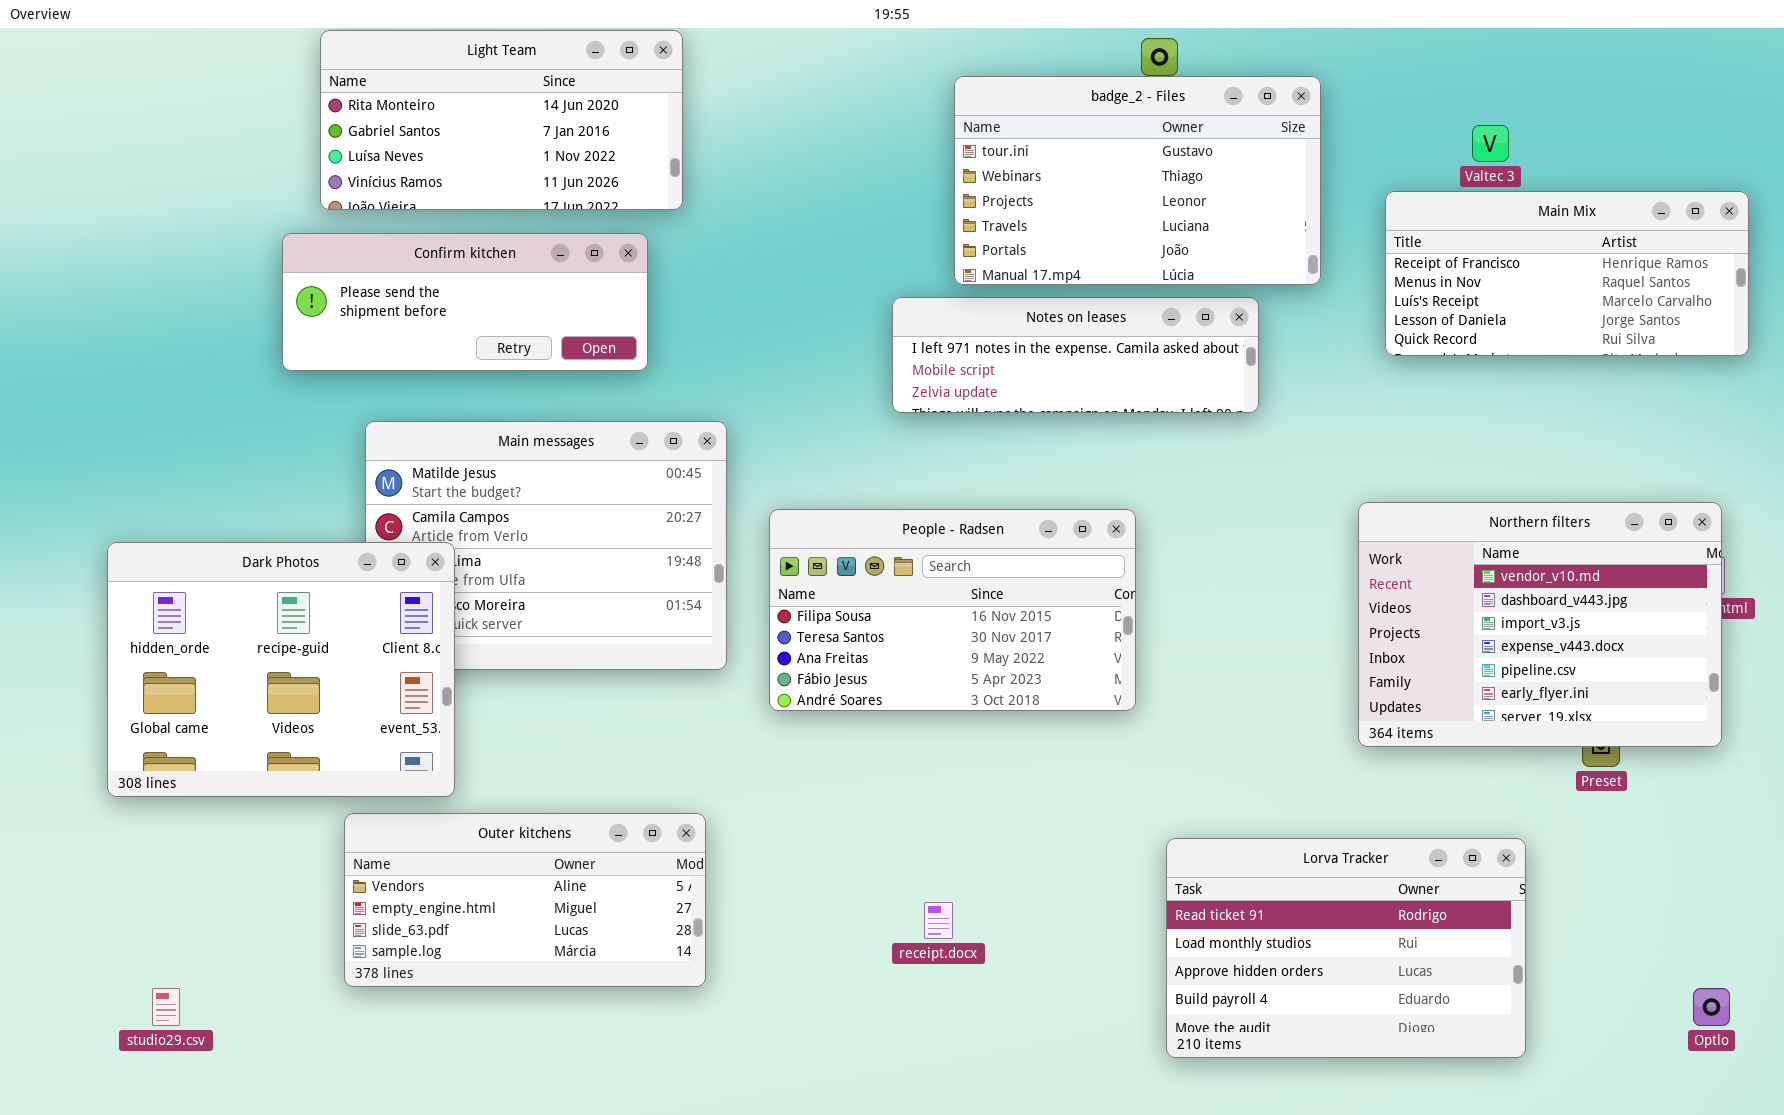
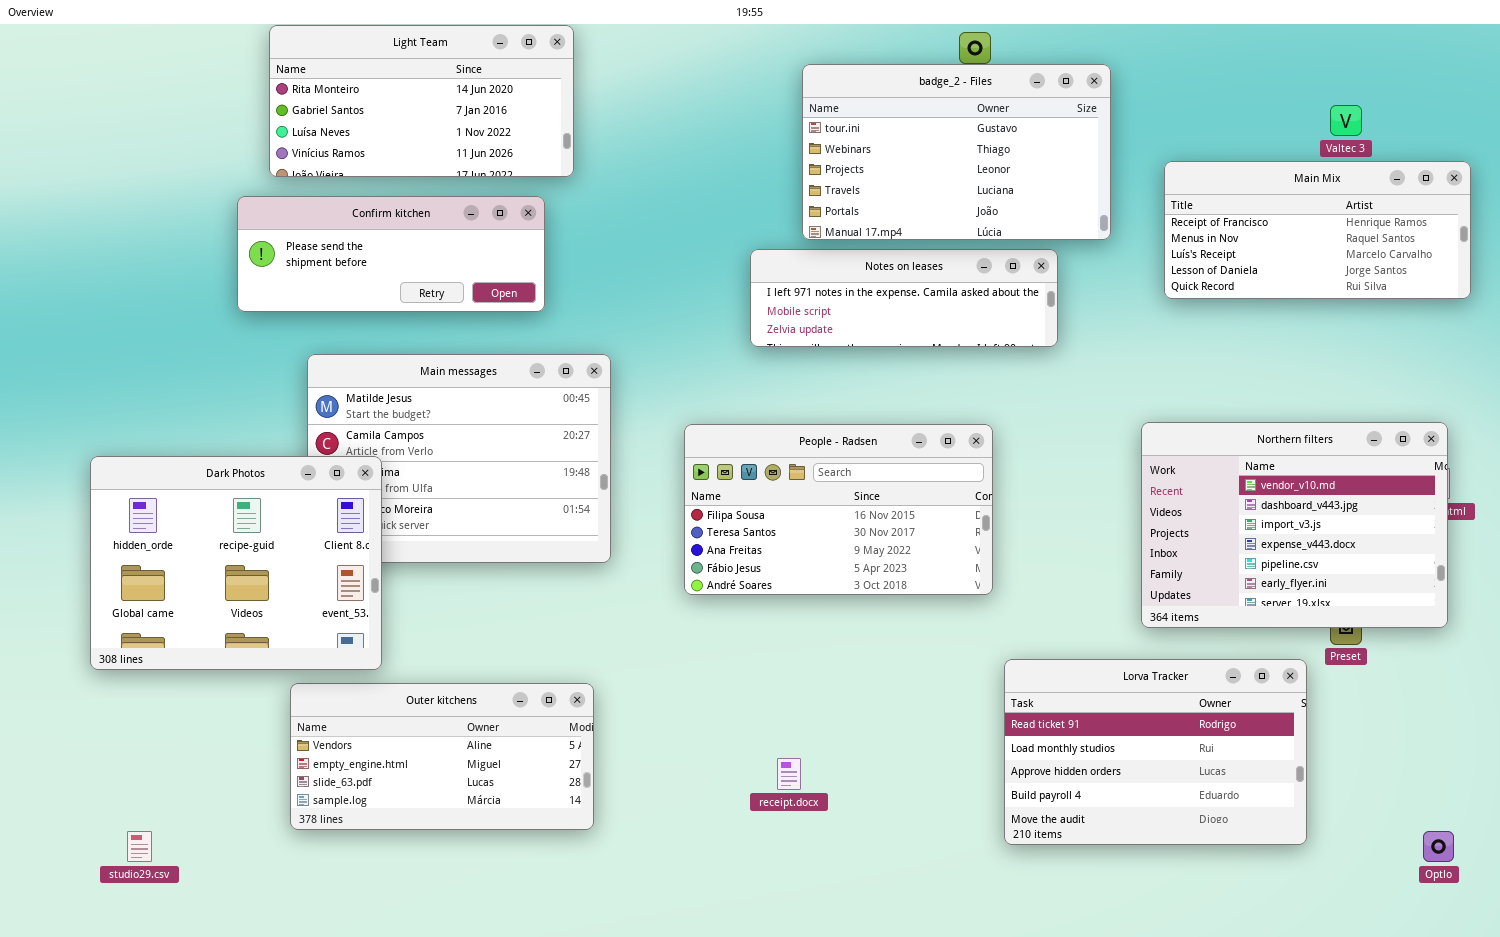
Valtec 3: [1472,125,1509,162] -> [1330,105,1362,136], moved
People - Radsen: [769,509,1136,711] -> [684,424,993,595], moved
Lorva Tracker: [1166,838,1526,1058] -> [1004,659,1307,845], moved

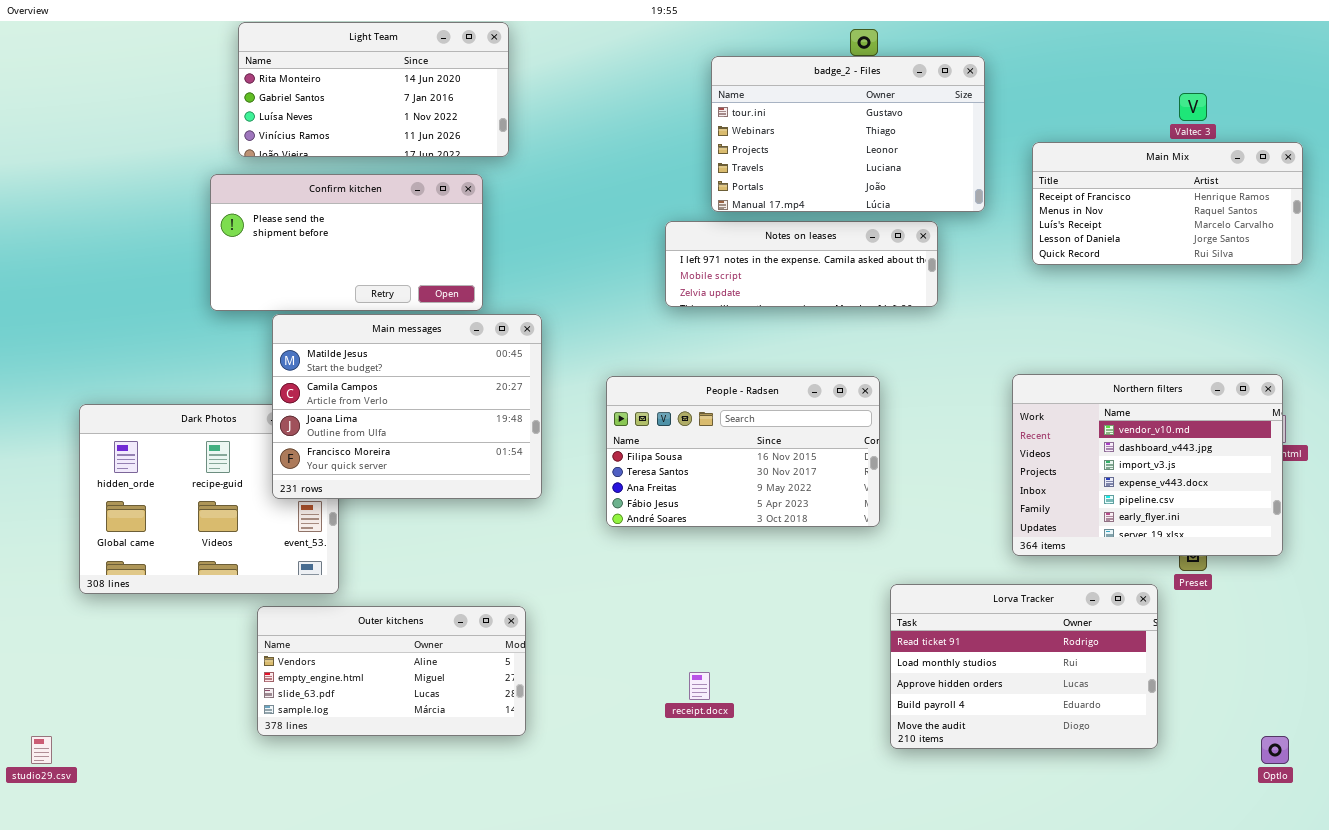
Confirm kitchen: [237,196,545,312] -> [210,174,483,311], resized
Main messages: [307,354,611,563] -> [272,314,542,499], raised
studio29.csv: [127,831,152,862] -> [31,736,52,764], moved

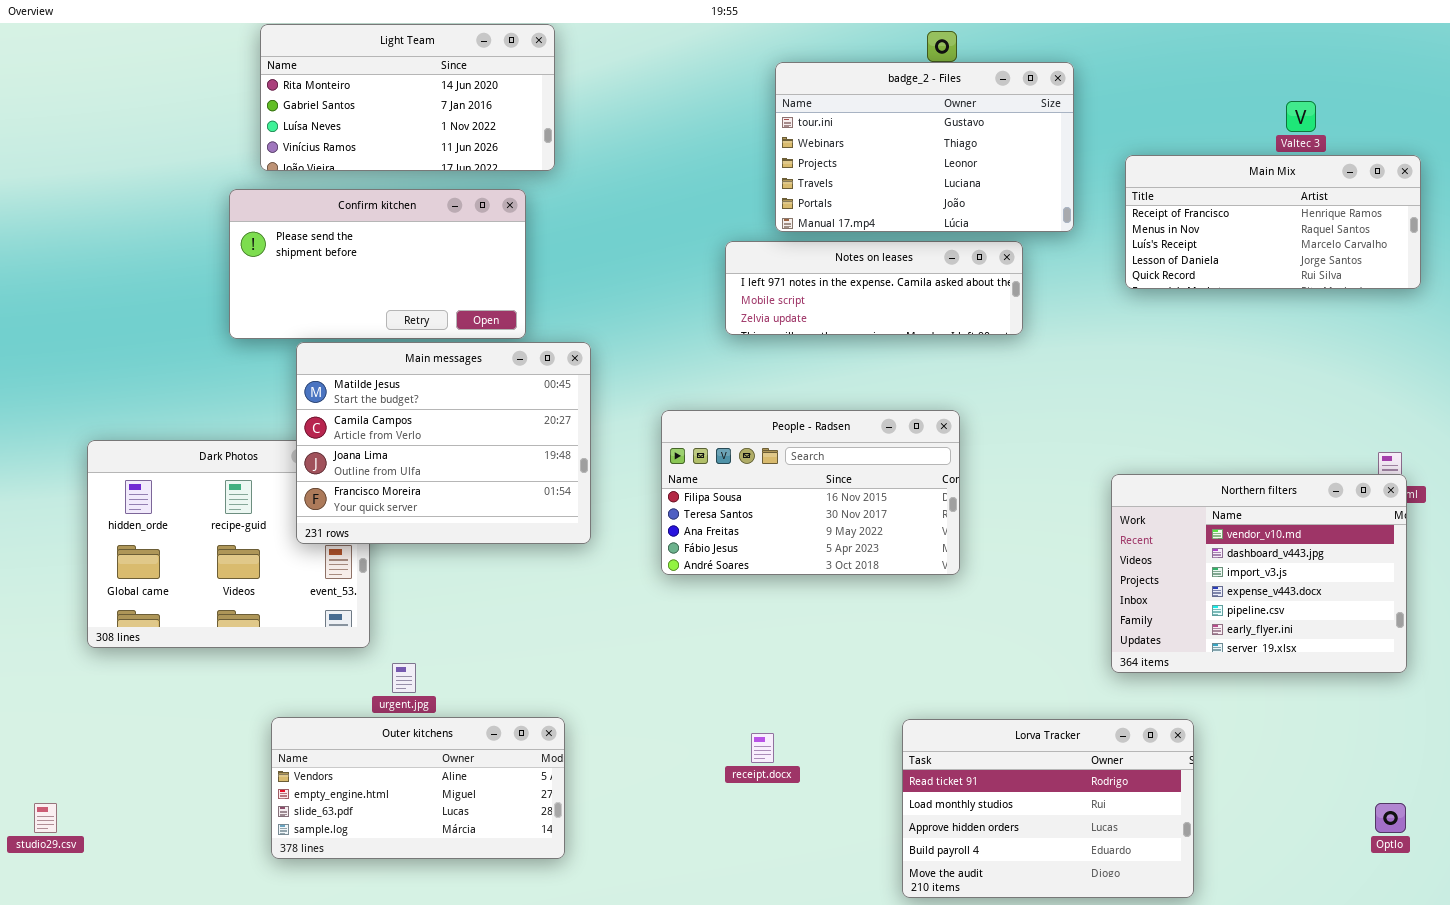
Northern filters: [1012,374,1283,556] -> [1111,474,1407,673], moved
Lorva Tracker: [890,584,1158,749] -> [902,719,1194,898], moved
Outer kitchens: [257,606,526,736] -> [271,717,565,859], moved

